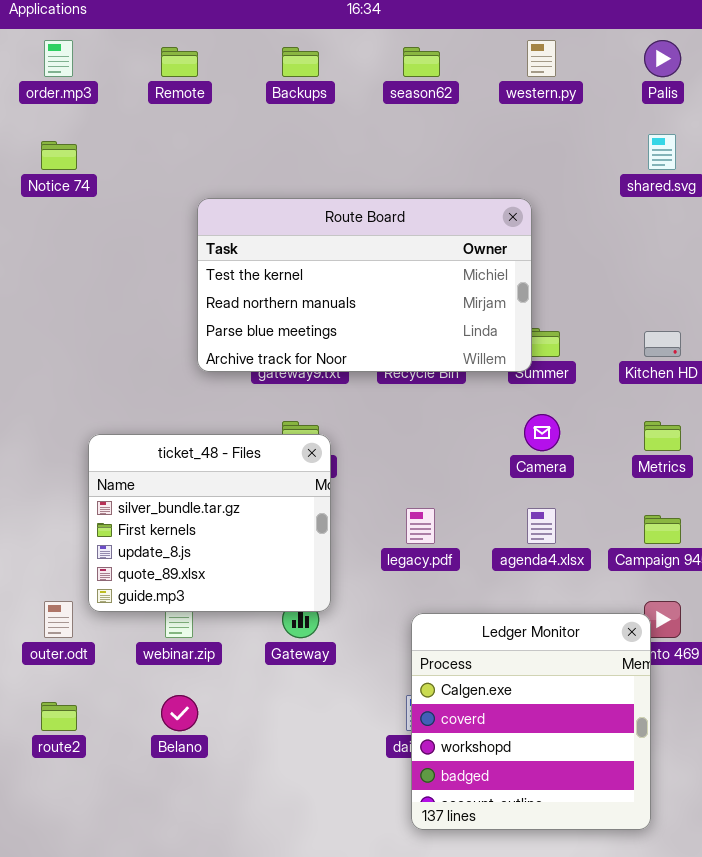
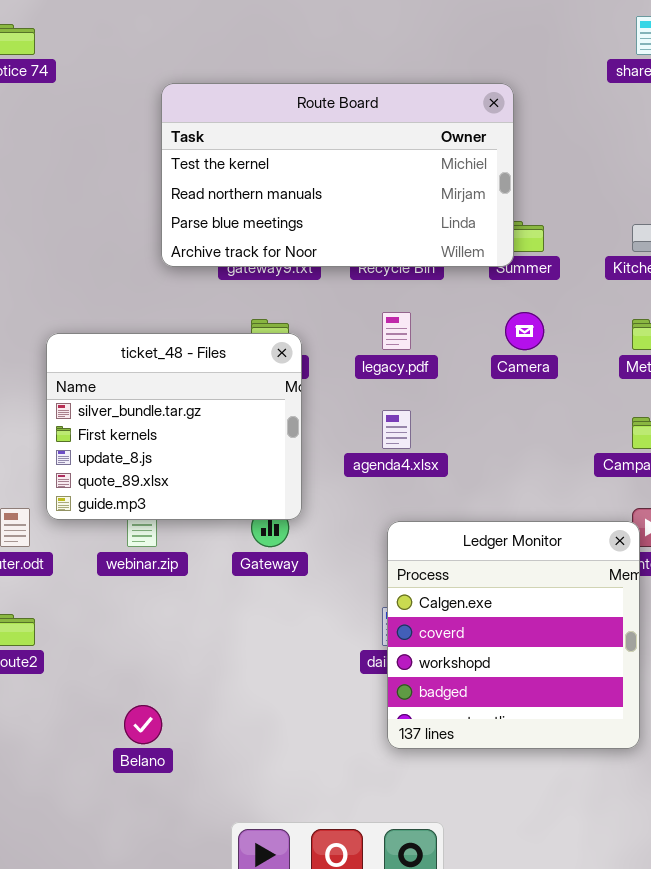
legacy.pdf: [406,508,435,544] -> [382,312,411,350], moved
agenda4.xlsx: [527,508,556,544] -> [382,410,411,449], moved
Belano: [161,695,198,731] -> [124,705,162,744], moved

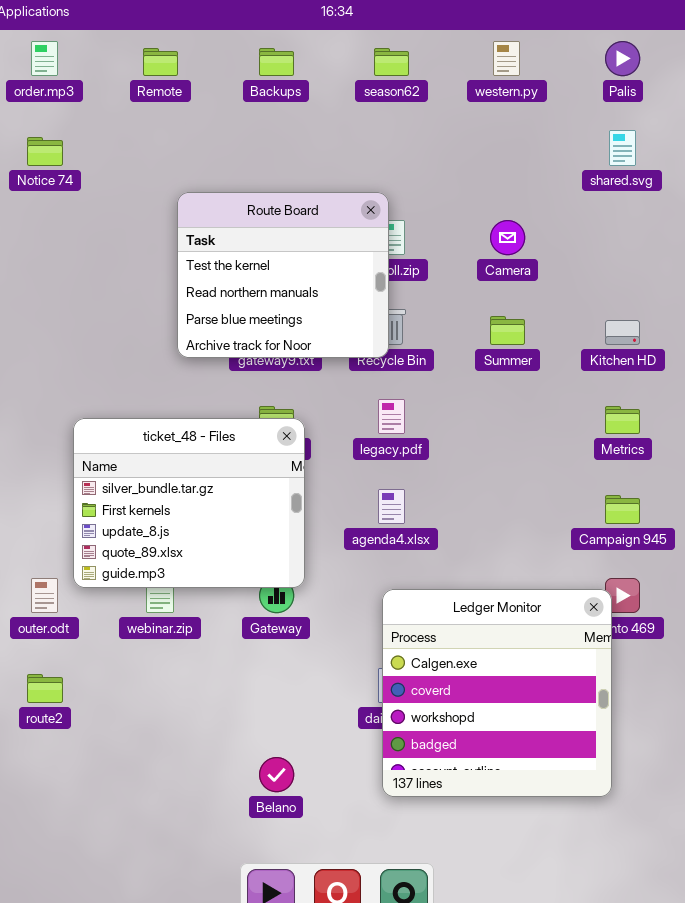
Route Board: [161,83,514,267] -> [177,192,389,358], resized
Camera: [505,312,544,350] -> [490,220,525,255], moved
Belano: [124,705,162,744] -> [259,757,294,792], moved

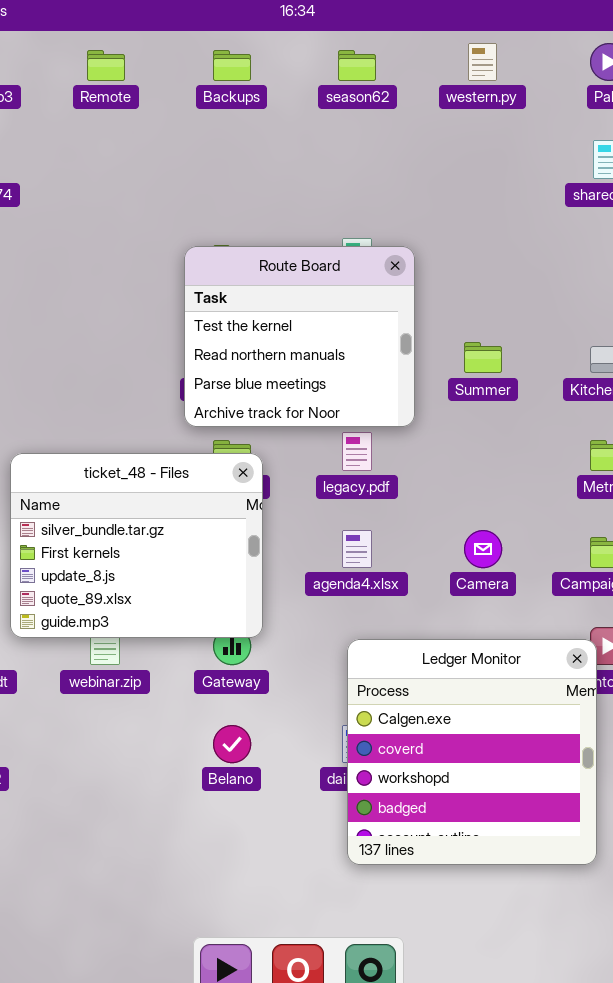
Route Board: [177,192,389,358] -> [184,246,415,427], moved
Camera: [490,220,525,255] -> [464,530,502,568], moved
Belano: [259,757,294,792] -> [213,725,251,763], moved

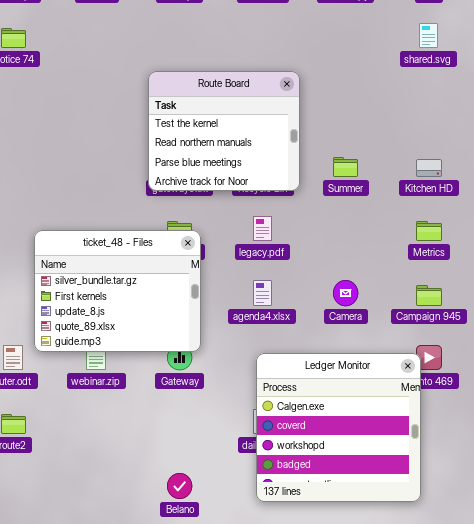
Route Board: [184,246,415,427] -> [148,71,300,191], moved
Belano: [213,725,251,763] -> [167,473,192,499], moved

